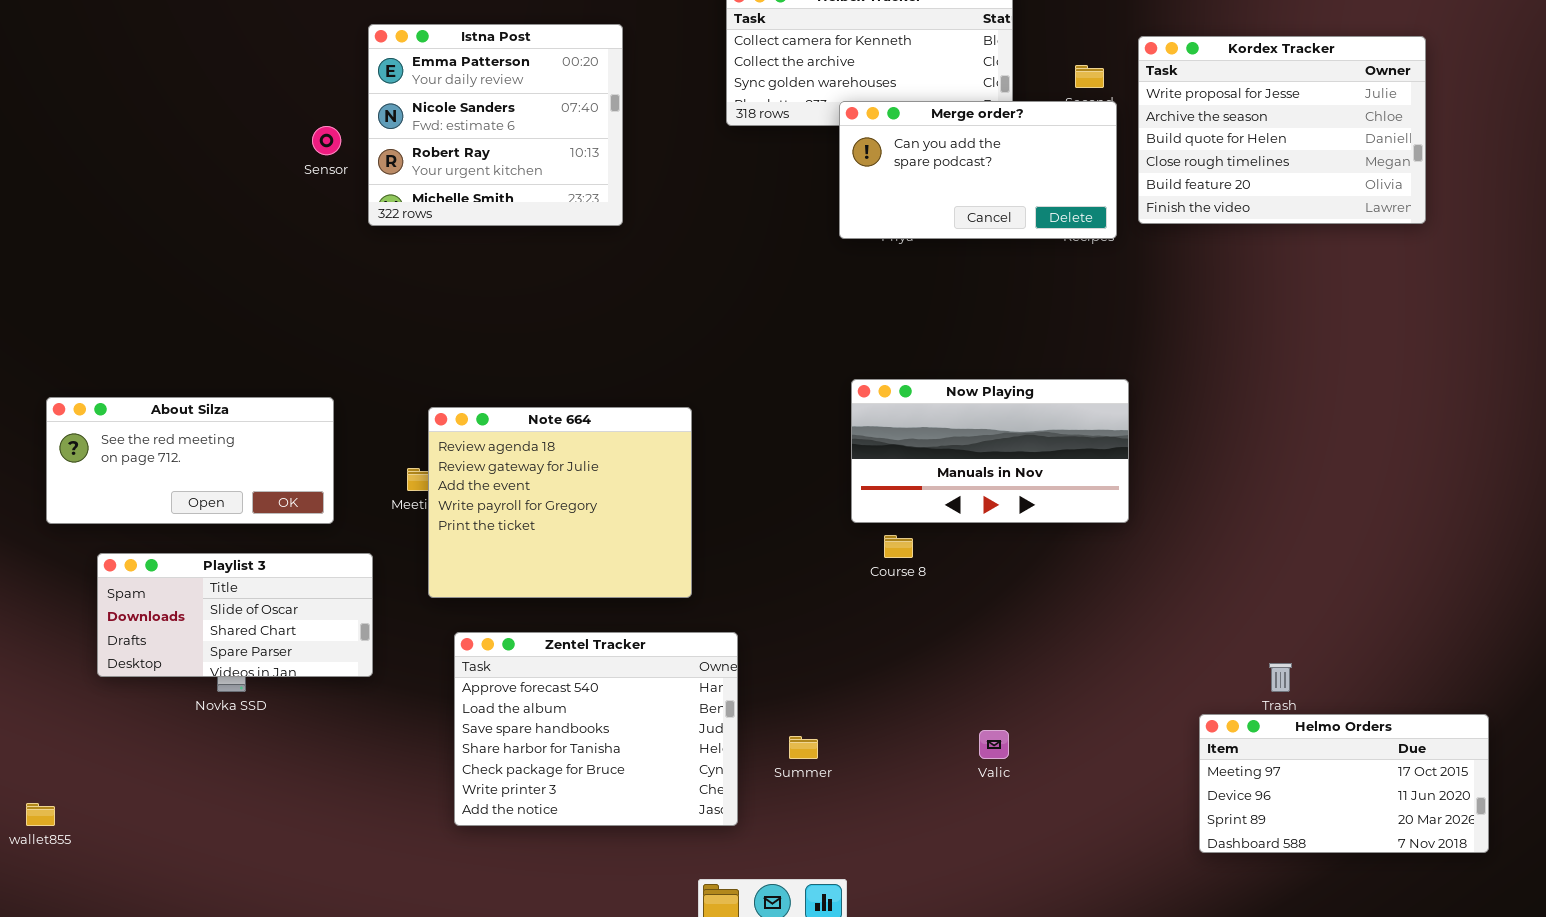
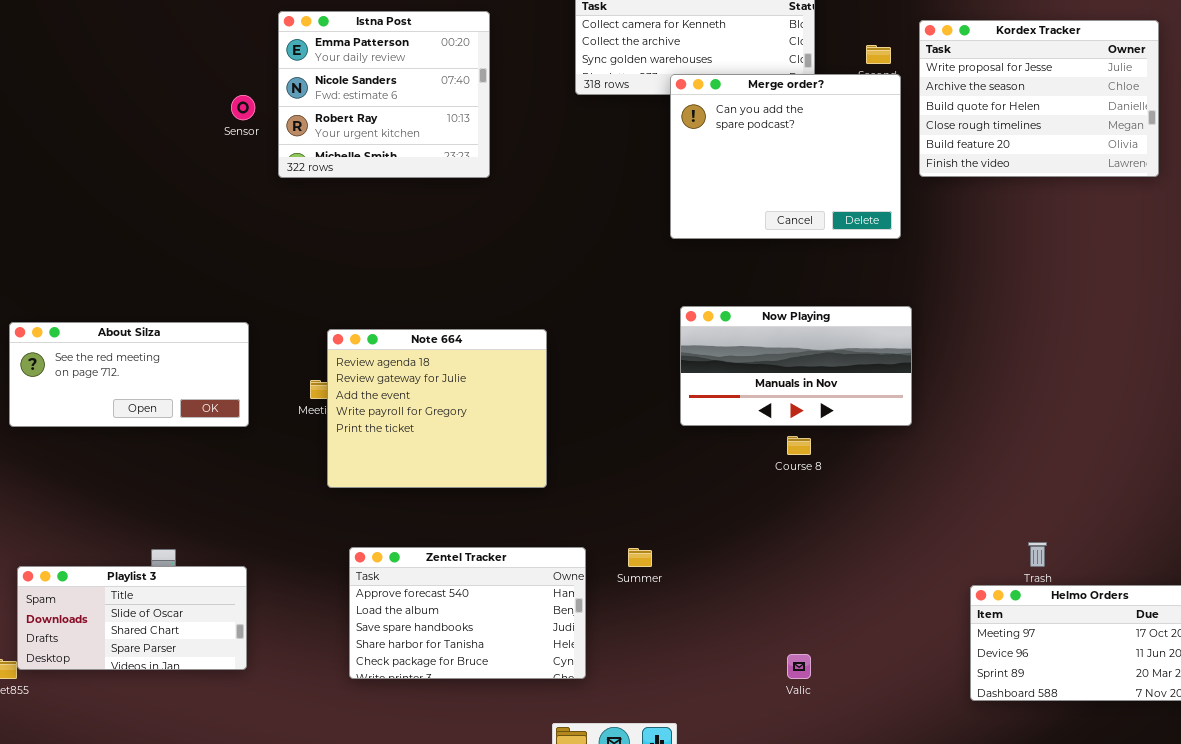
Merge order?: [839,101,1117,239] -> [670,74,901,239], resized
Course 8: [884,535,913,558] -> [787,436,811,455], moved
Playlist 3: [97,553,373,677] -> [17,566,247,670], moved
Zentel Tracker: [454,632,738,826] -> [349,547,586,679], resized
Valic: [979,730,1009,759] -> [787,654,811,679], moved
Summer: [789,736,818,759] -> [628,548,652,567], moved

